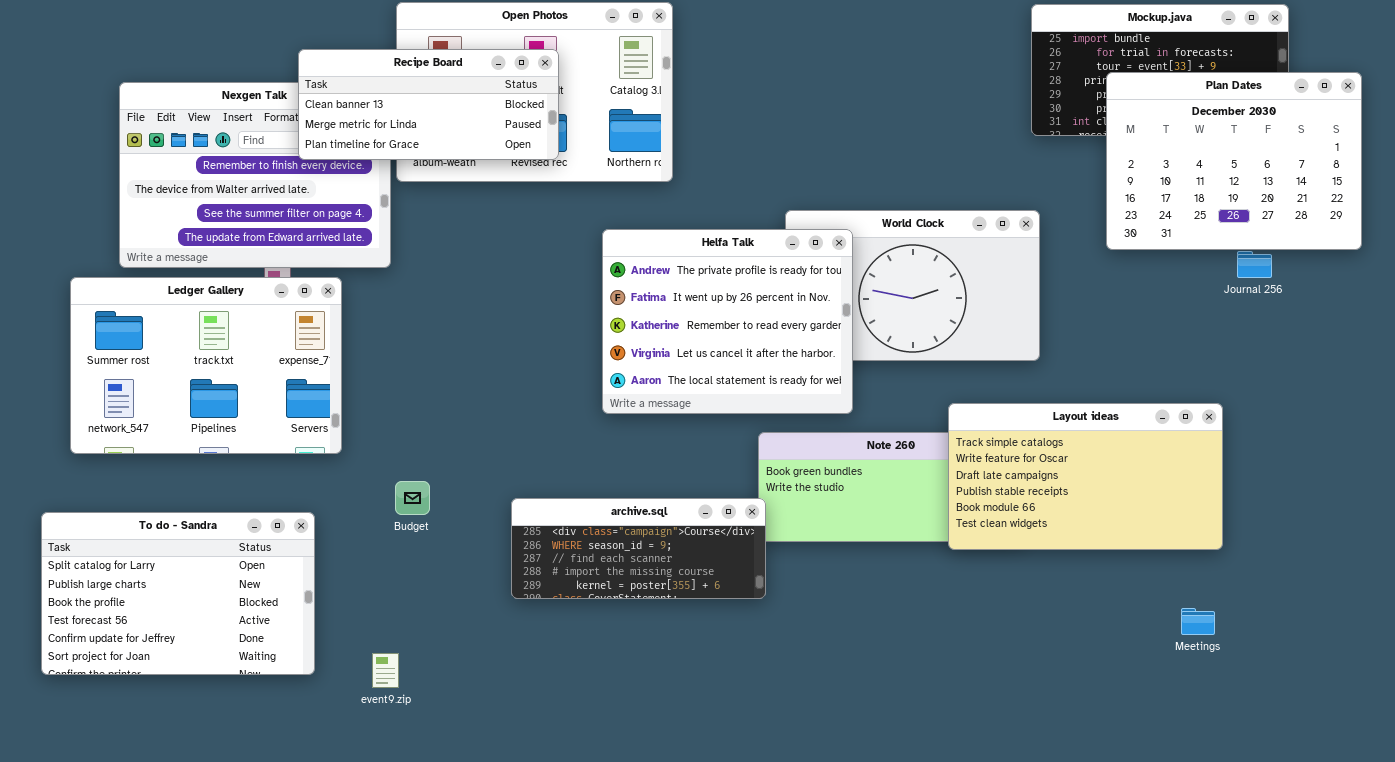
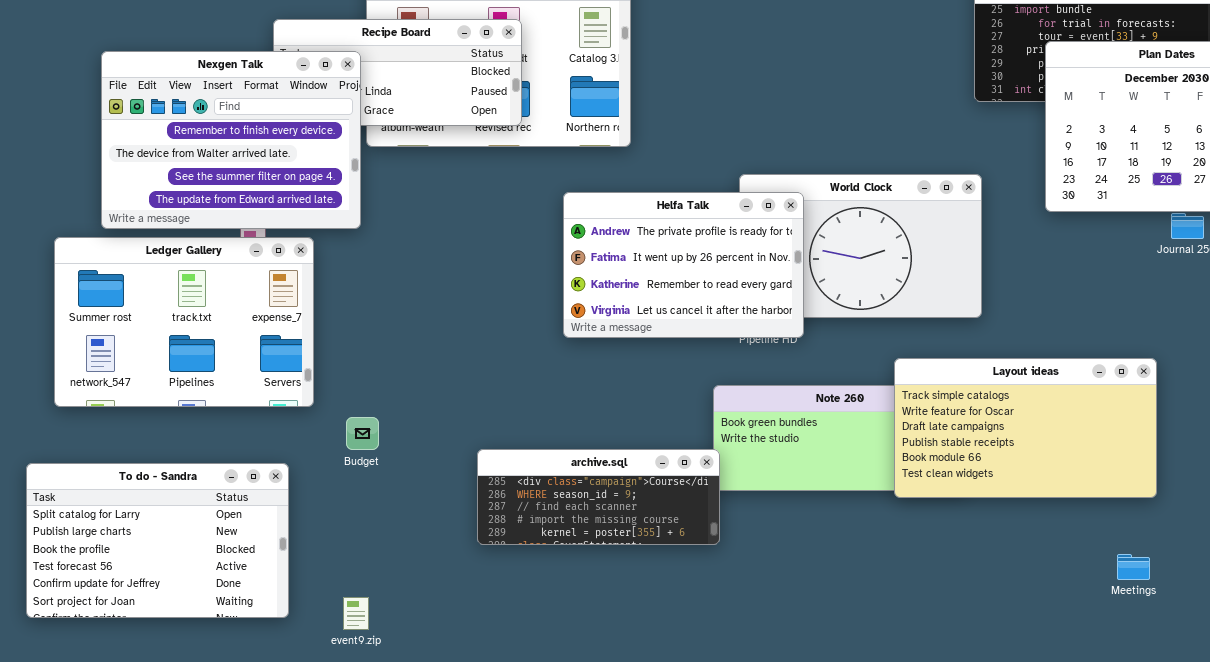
Nexgen Talk: [119,82,391,268] -> [101,51,361,229], raised
Helfa Talk: [602,229,853,414] -> [563,192,804,338], resized
Budget: [395,481,430,515] -> [346,417,379,450], moved

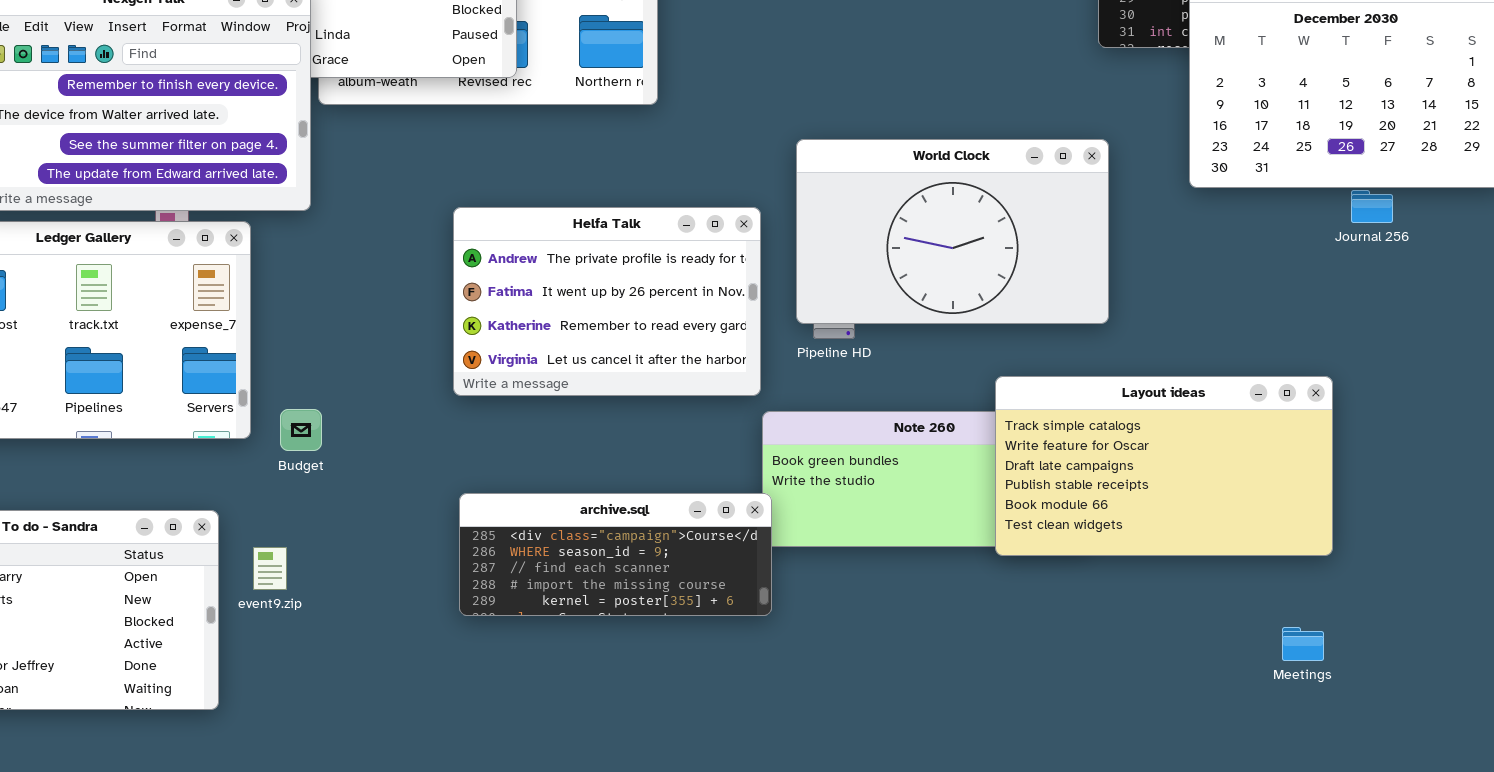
Helfa Talk: [563,192,804,338] -> [453,207,761,396], moved
Budget: [346,417,379,450] -> [280,409,322,451], moved
event9.zip: [343,597,369,630] -> [253,547,287,590], moved

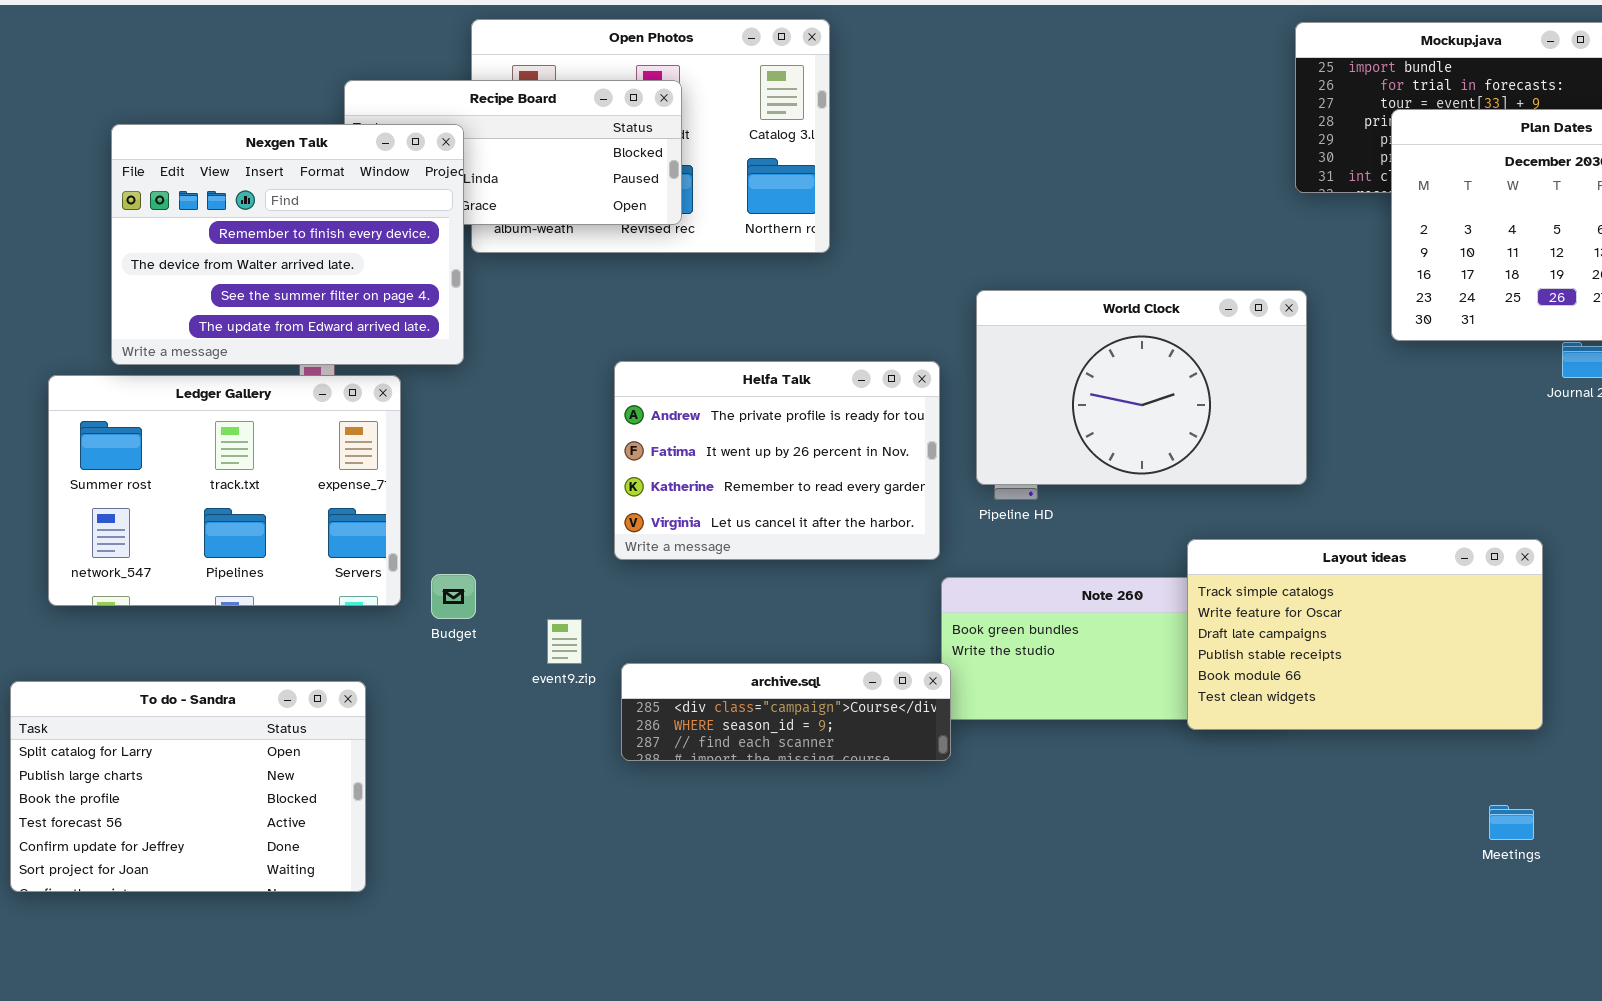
archive.sql: [459,493,772,616] -> [621,663,951,761], resized
event9.zip: [253,547,287,590] -> [547,619,582,664], moved

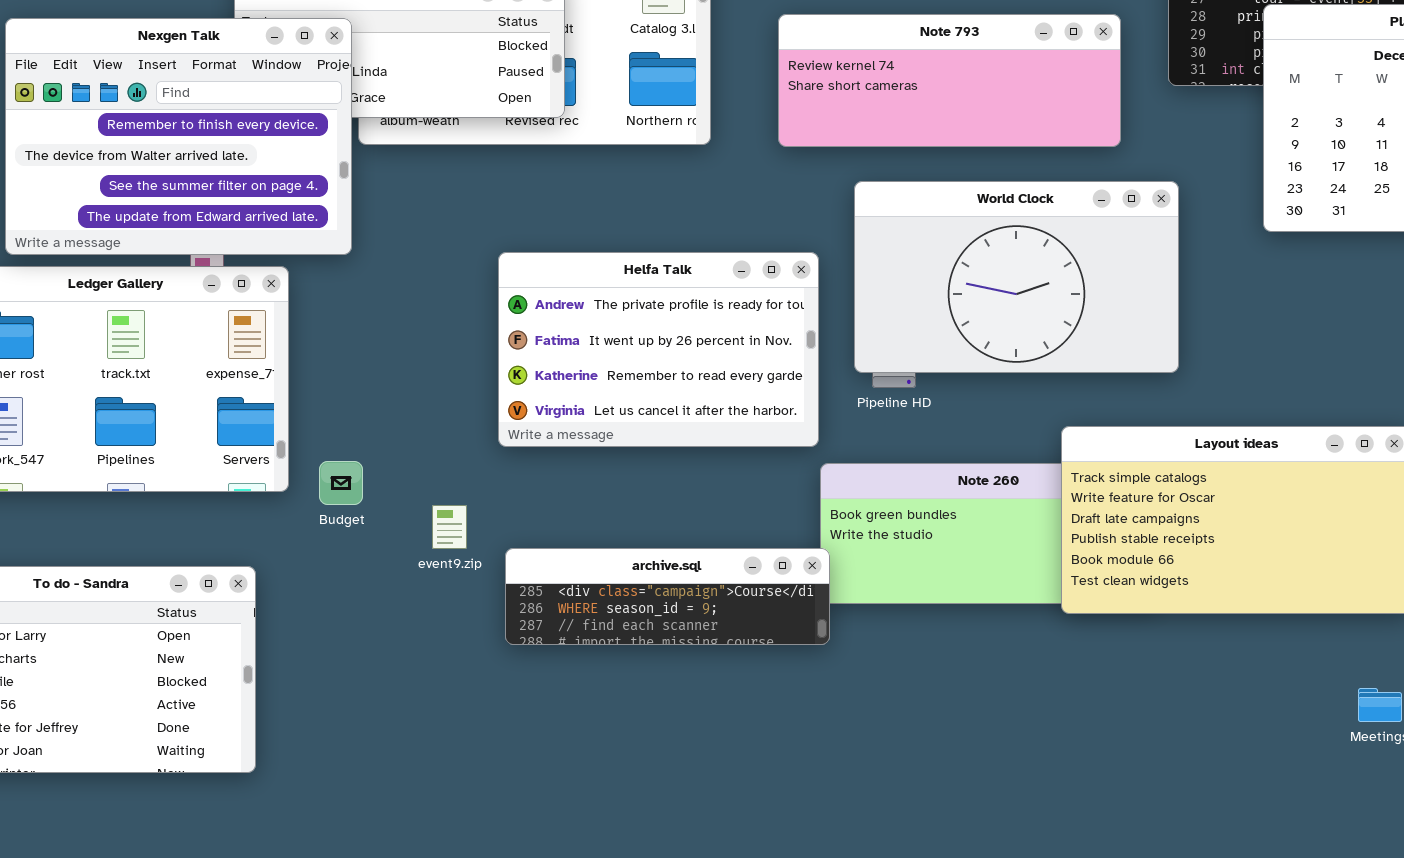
Note 793: none -> [778,14,1121,147], opened

